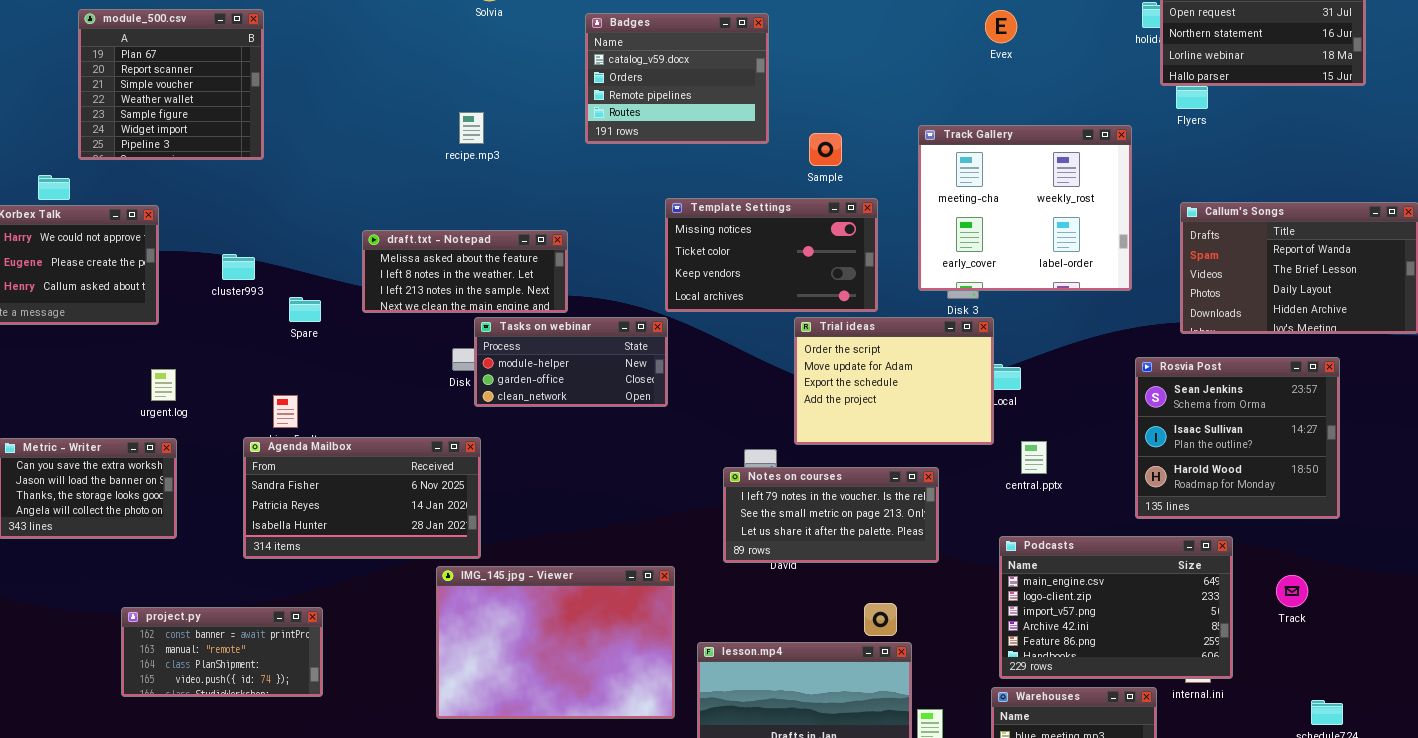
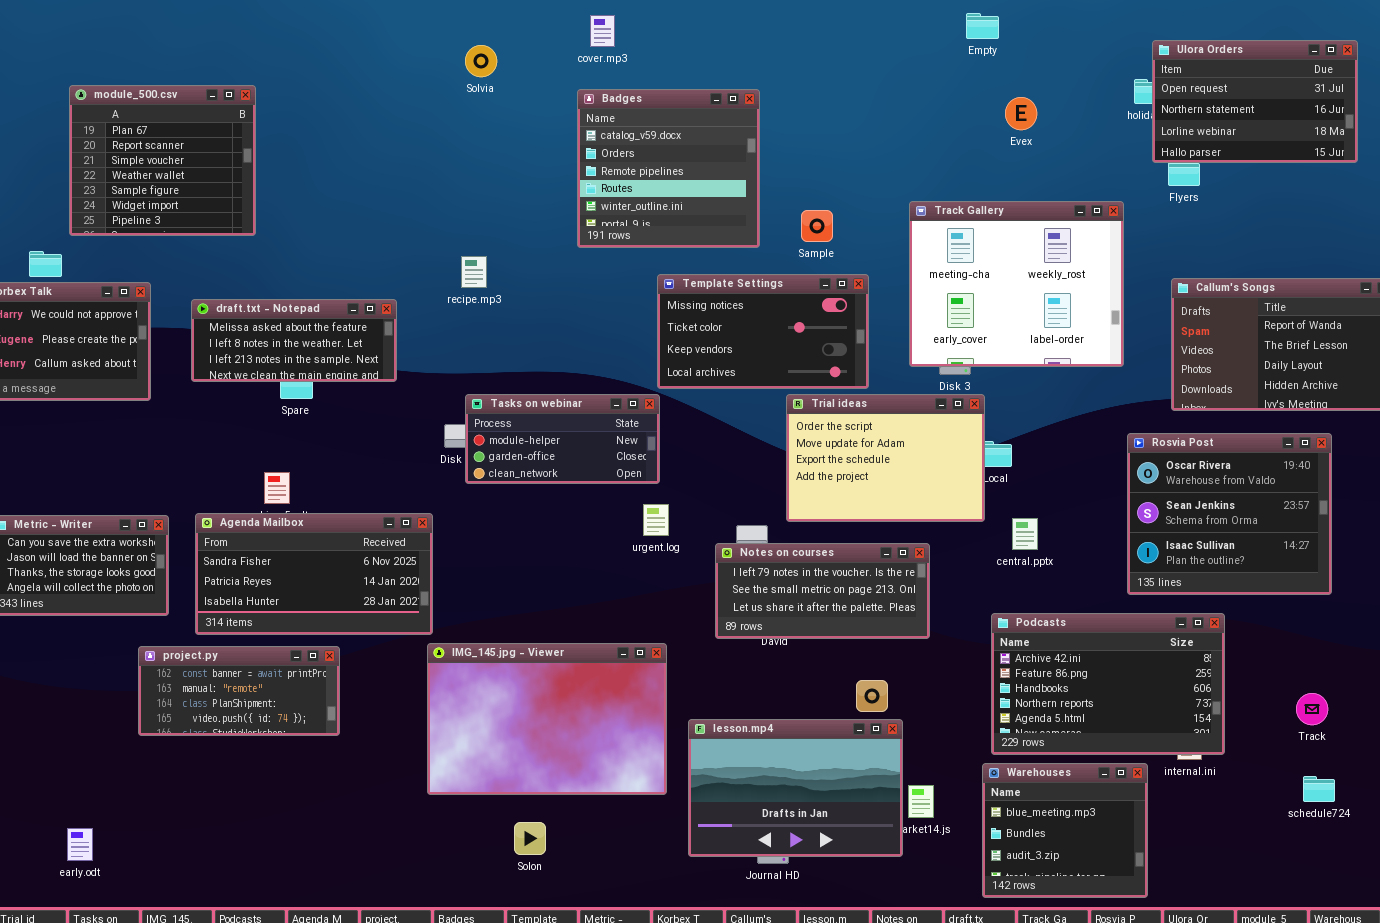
Evex: [985,10,1017,43] -> [1005,97,1037,130], moved
Badges: [585,13,769,144] -> [577,89,760,248], resized
recipe.mp3: [459,112,484,144] -> [461,256,487,288], moved
draft.txt - Notepad: [362,230,568,313] -> [191,299,397,382], moved
Rosvia Post: [1135,357,1340,519] -> [1127,433,1332,595], scrolled up 1 row
urgent.log: [151,369,176,401] -> [643,504,669,536], moved
Agenda Mailbox: [243,437,481,559] -> [195,513,433,635], moved
Podcasts: [999,536,1233,679] -> [991,613,1225,755], scrolled down 3 rows
Track: [1276,575,1308,607] -> [1296,693,1328,725], moved
project.py: [121,607,323,697] -> [138,646,340,736], moved

